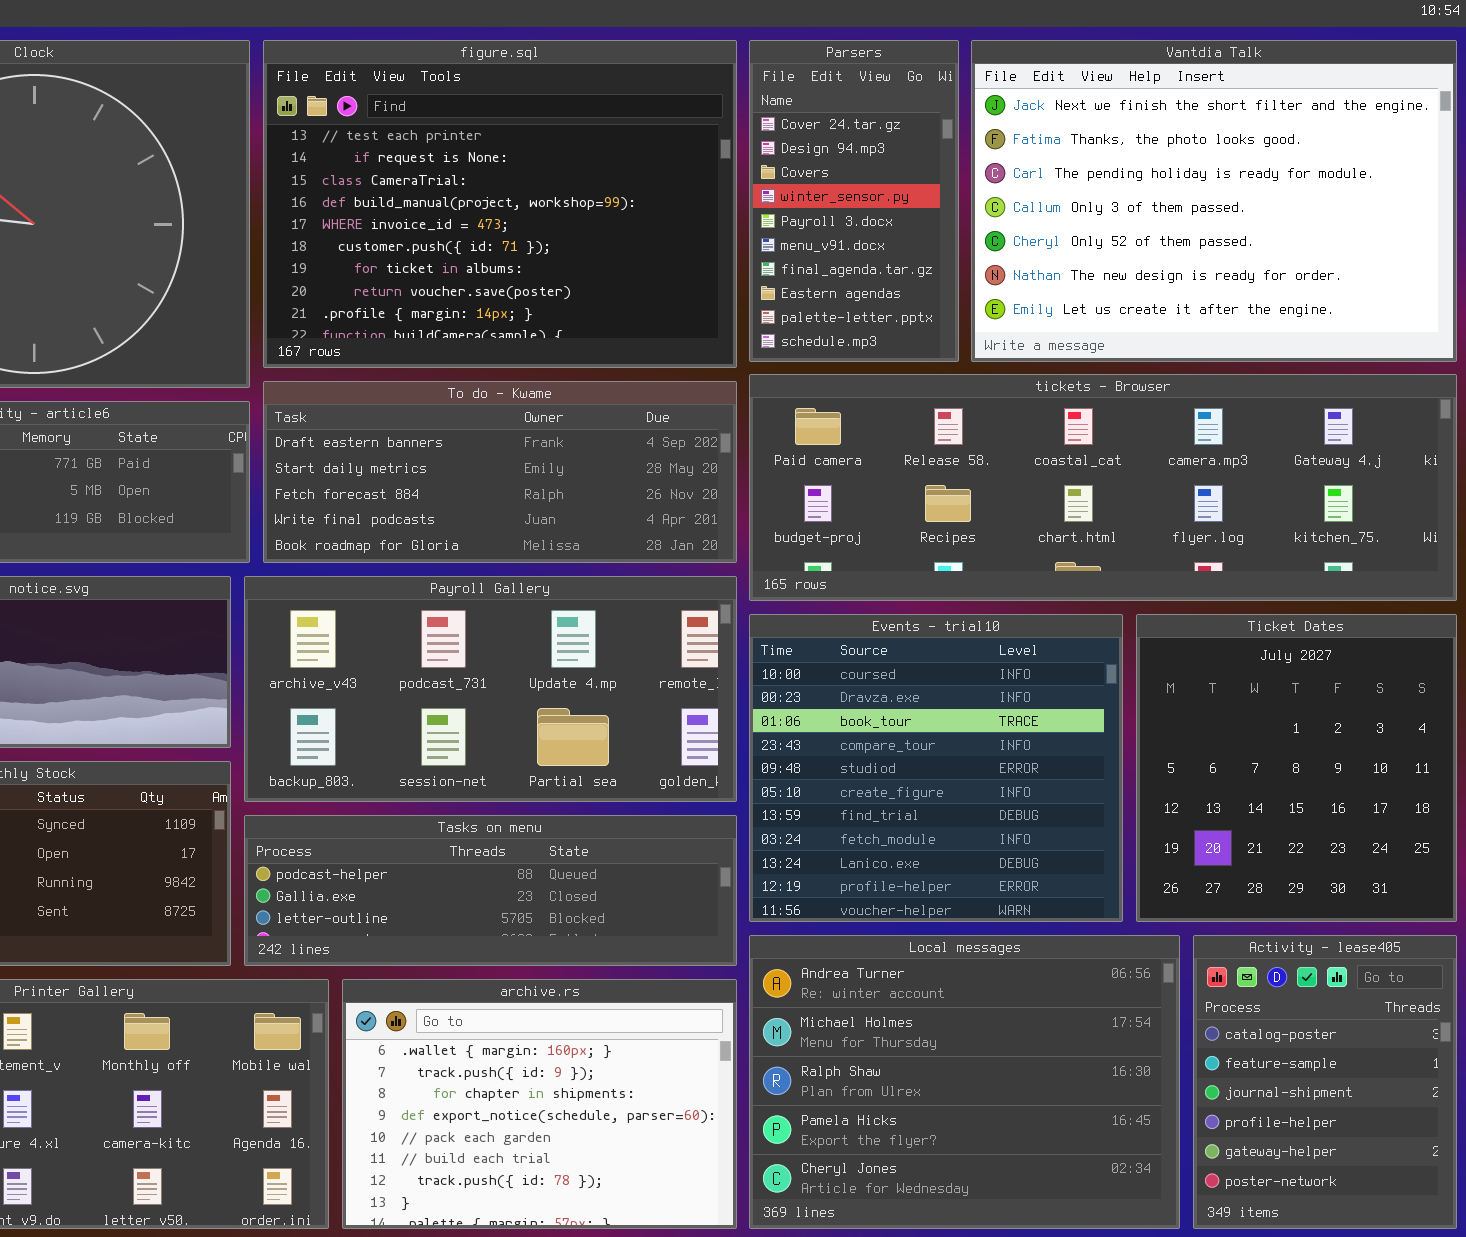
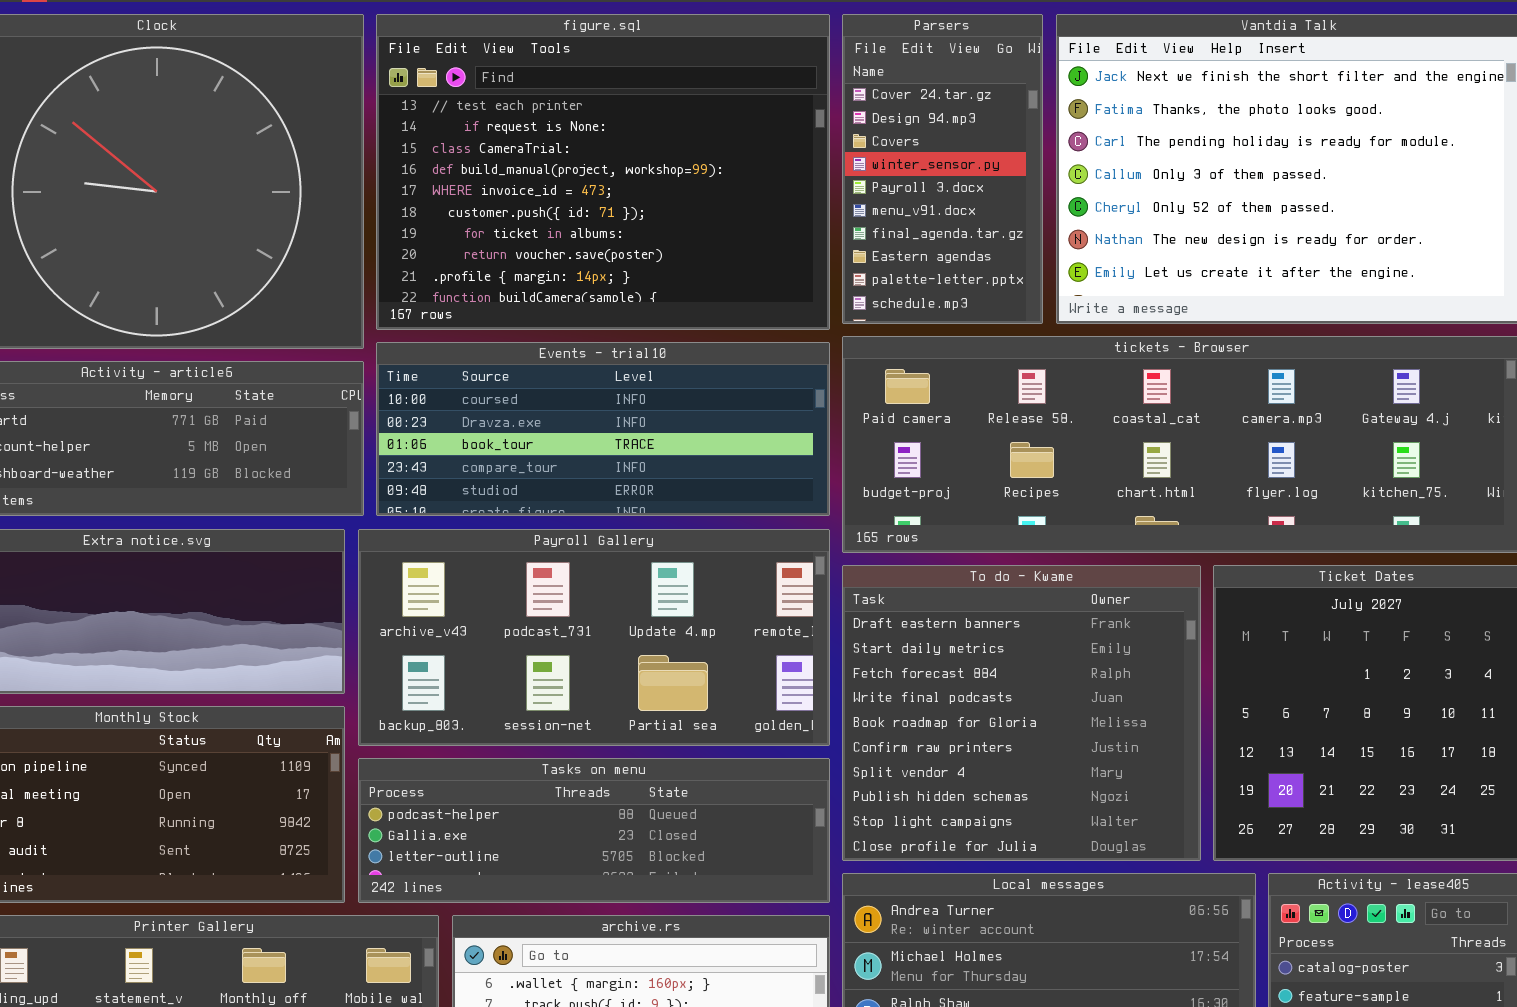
To do - Kwame: [263,381,737,563] -> [842,565,1201,861], moved, resized
Events - trial10: [749,614,1123,922] -> [376,342,830,516], moved, resized

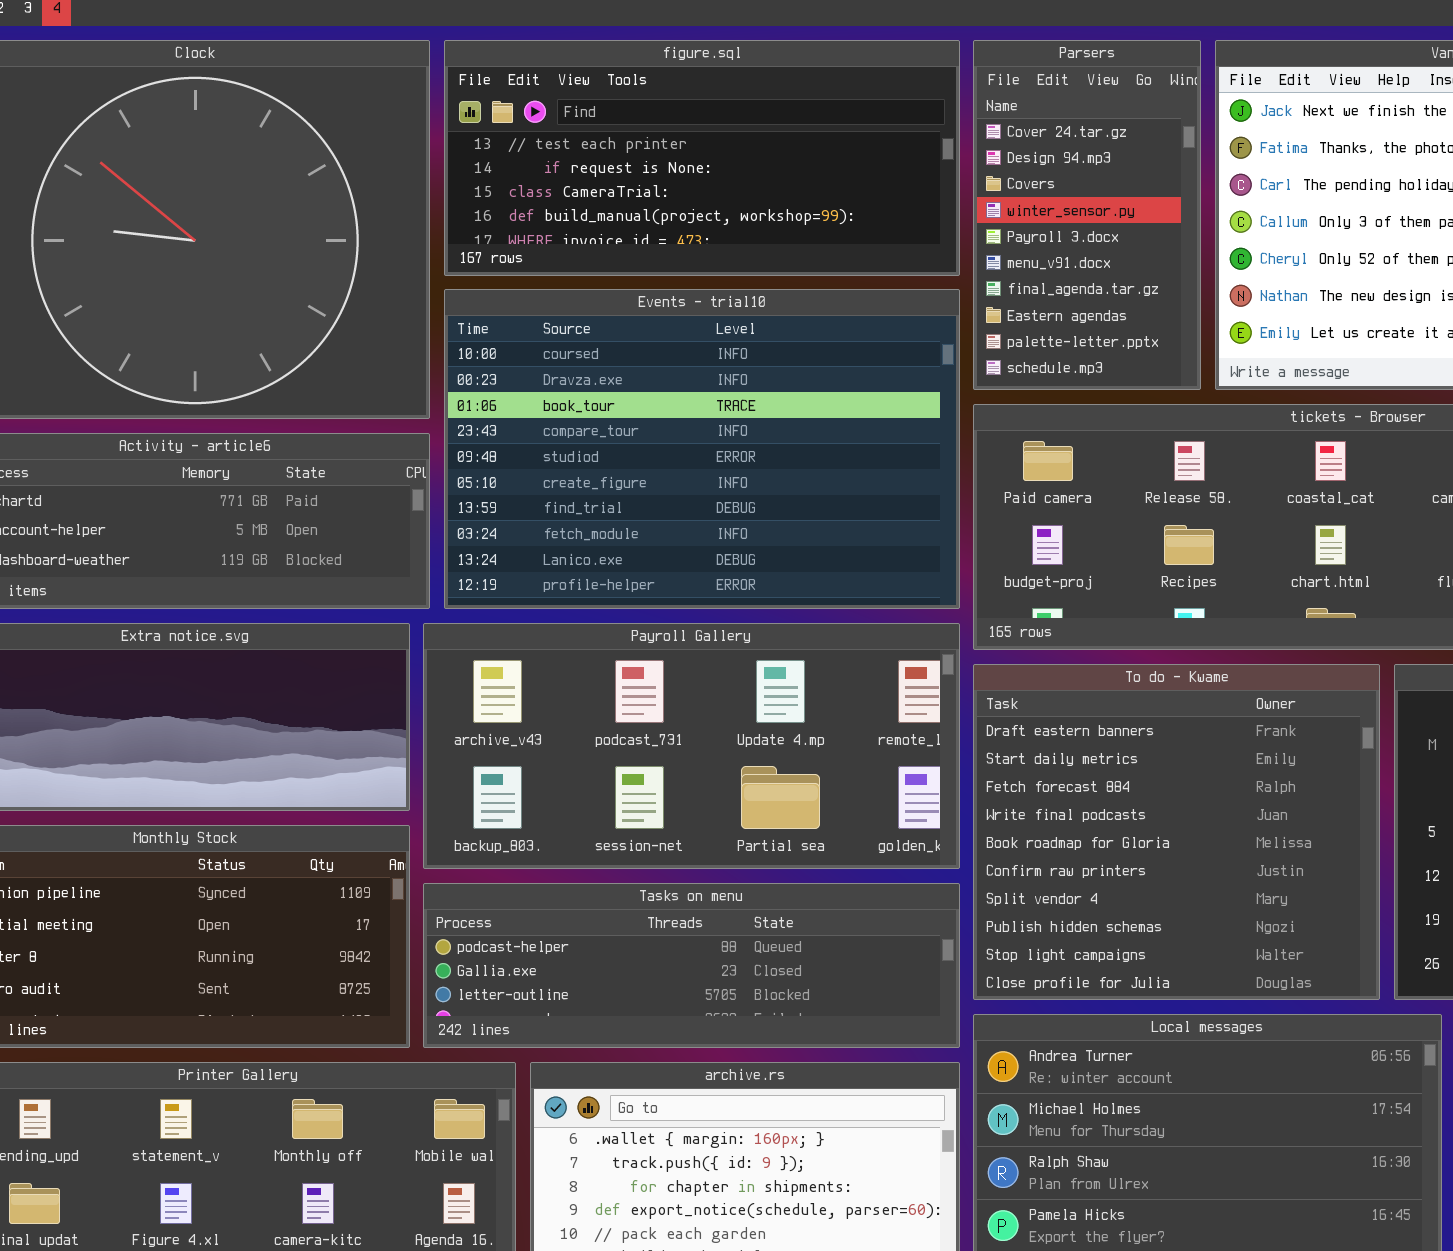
figure.sql: [376,14,830,330] -> [444,40,960,276], resized
Events - trial10: [376,342,830,516] -> [444,289,960,609], resized

